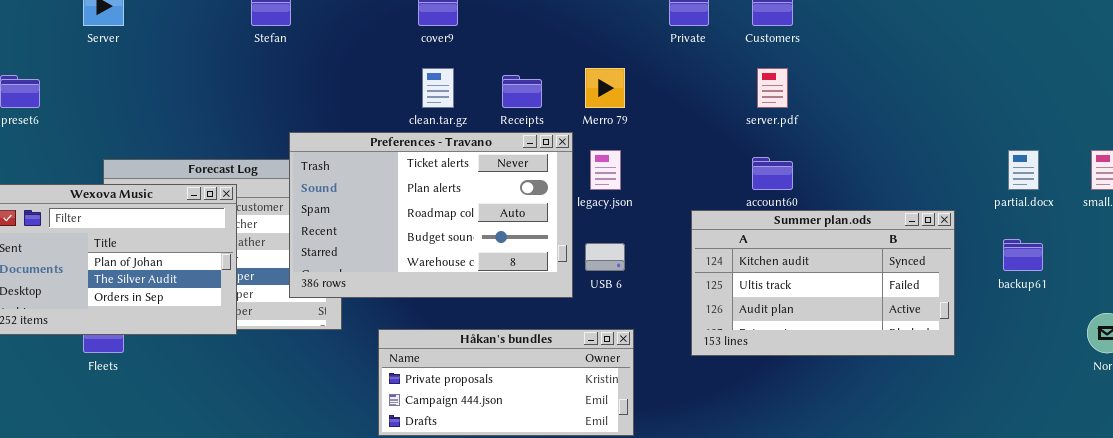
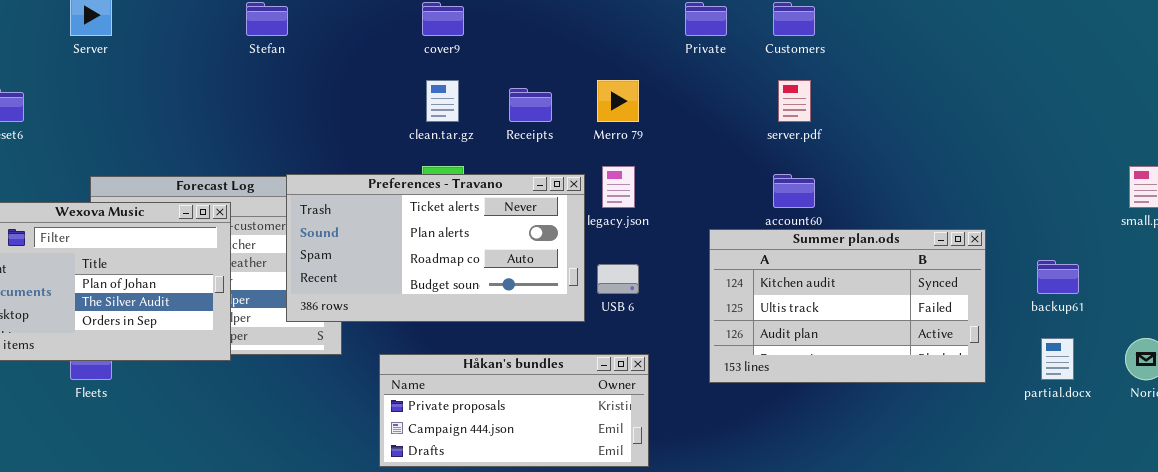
Preferences - Travano: [289,132,573,298] -> [286,174,585,322], resized
partial.docx: [1008,150,1039,190] -> [1041,338,1074,380], moved

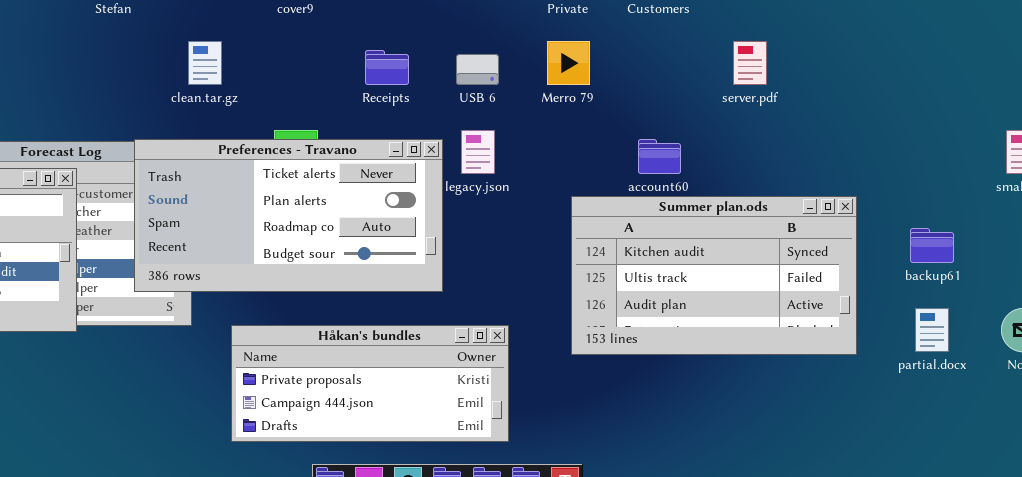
clean.tar.gz: [426,80,459,122] -> [188,41,222,85], moved
Merro 79: [597,80,639,122] -> [547,41,590,85], moved
server.pdf: [778,80,811,122] -> [733,41,767,85], moved
USB 6: [597,264,639,294] -> [456,54,499,85], moved

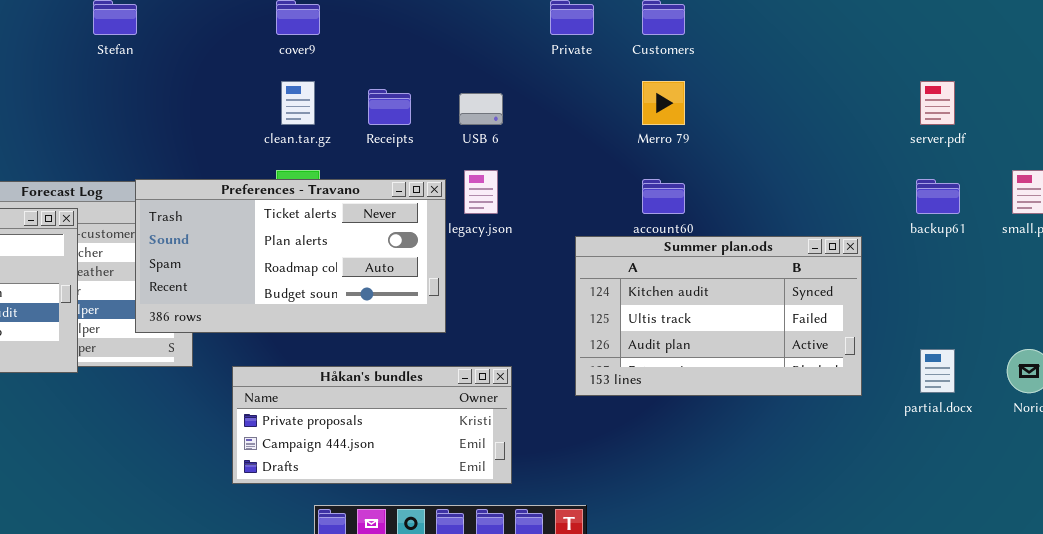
clean.tar.gz: [188,41,222,85] -> [281,81,315,125], moved
Merro 79: [547,41,590,85] -> [642,81,685,125], moved
server.pdf: [733,41,767,85] -> [920,81,955,125], moved
backup61: [910,228,954,263] -> [916,179,960,214], moved

